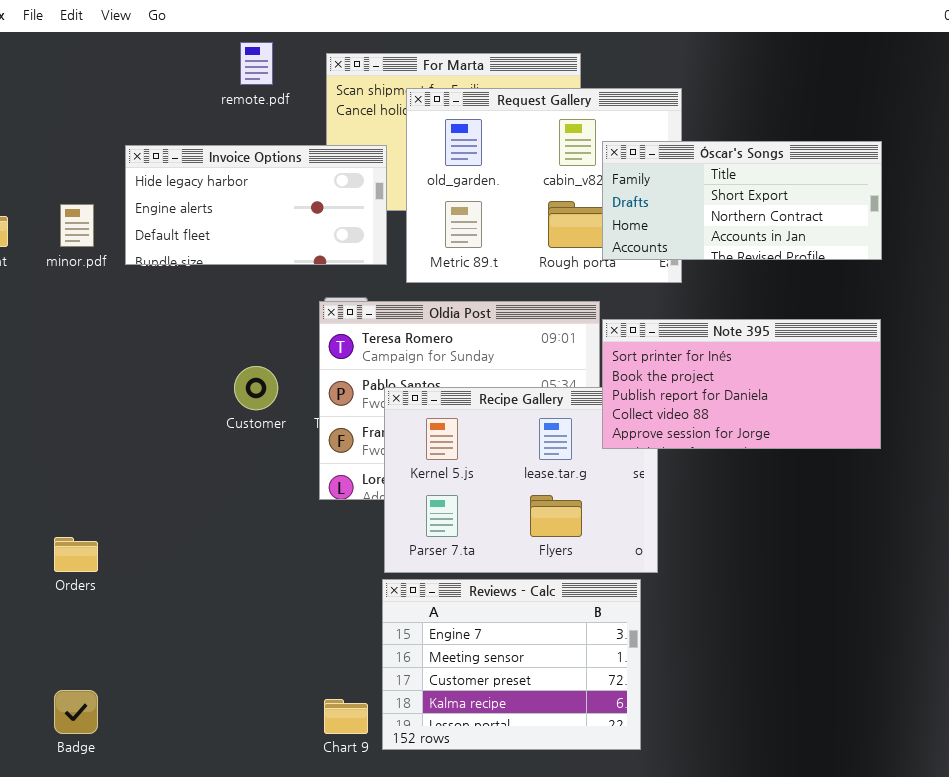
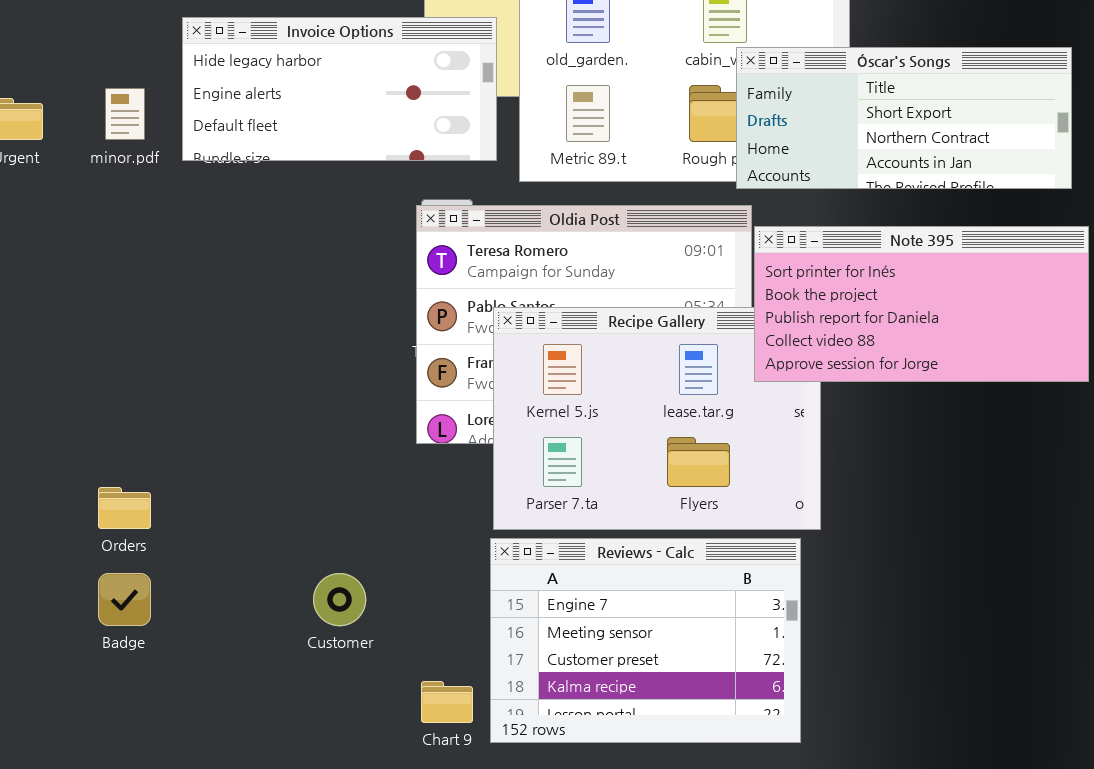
Óscar's Songs: [602,141,882,260] -> [736,47,1072,189], moved
Customer: [234,366,278,410] -> [313,573,366,626], moved
Badge: [54,690,98,734] -> [98,573,151,626], moved

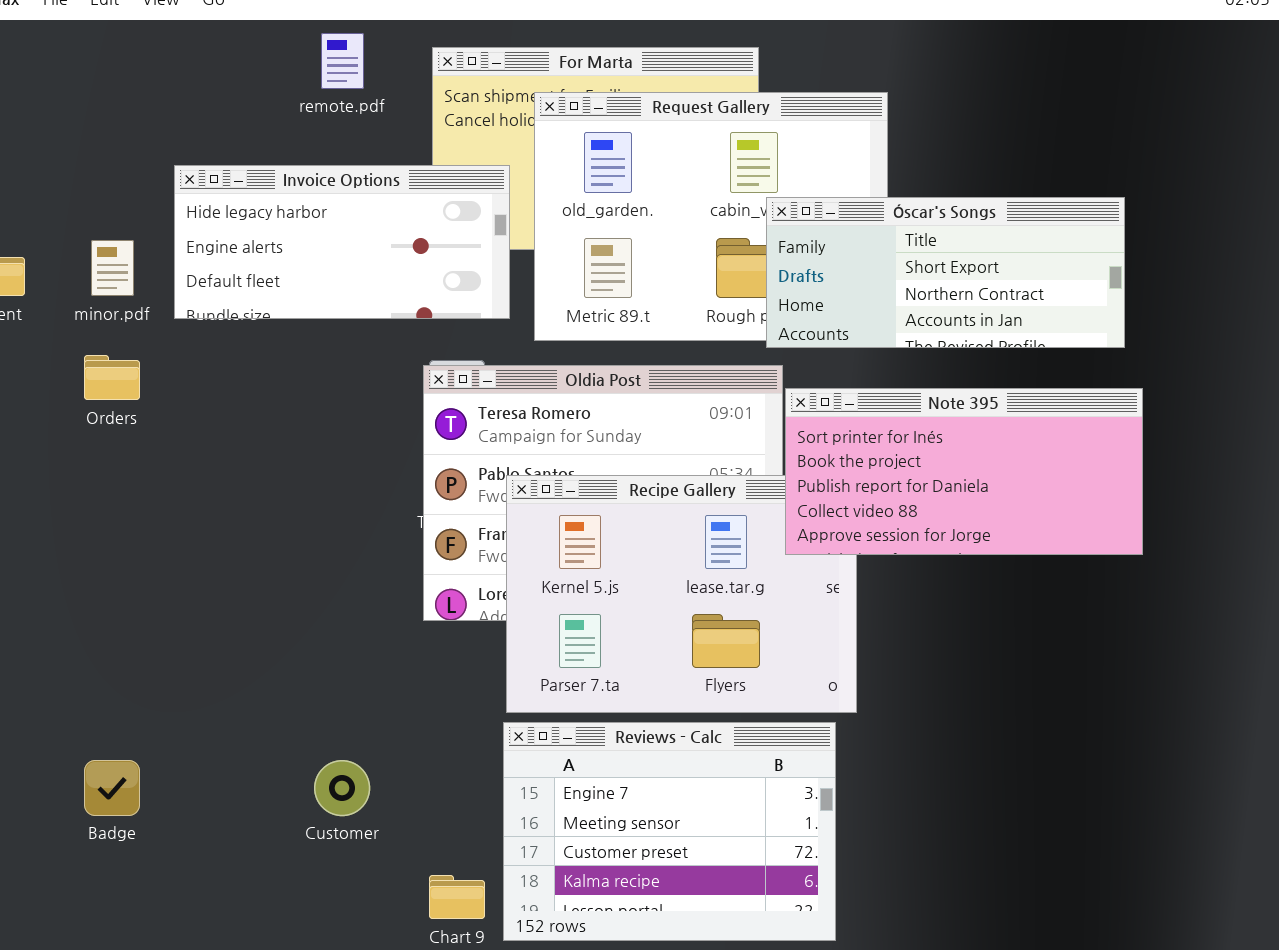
Orders: [98,487,151,529] -> [84,355,140,400], moved

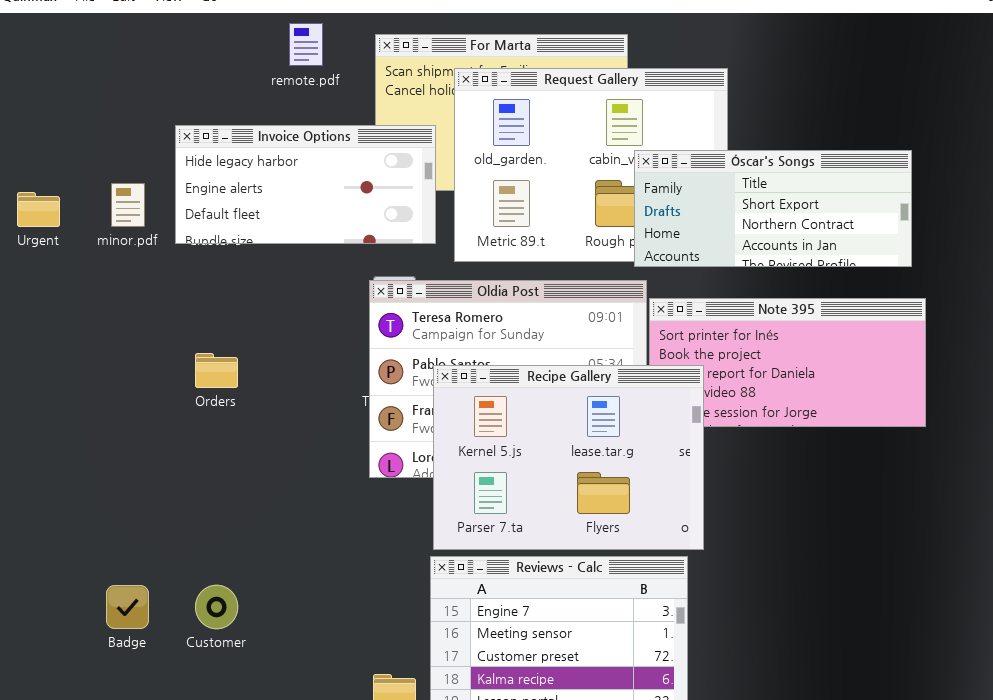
Orders: [84,355,140,400] -> [195,353,238,388], moved
Recipe Gallery: [506,475,857,713] -> [433,365,704,550], raised
Customer: [314,760,370,816] -> [195,585,238,629], moved

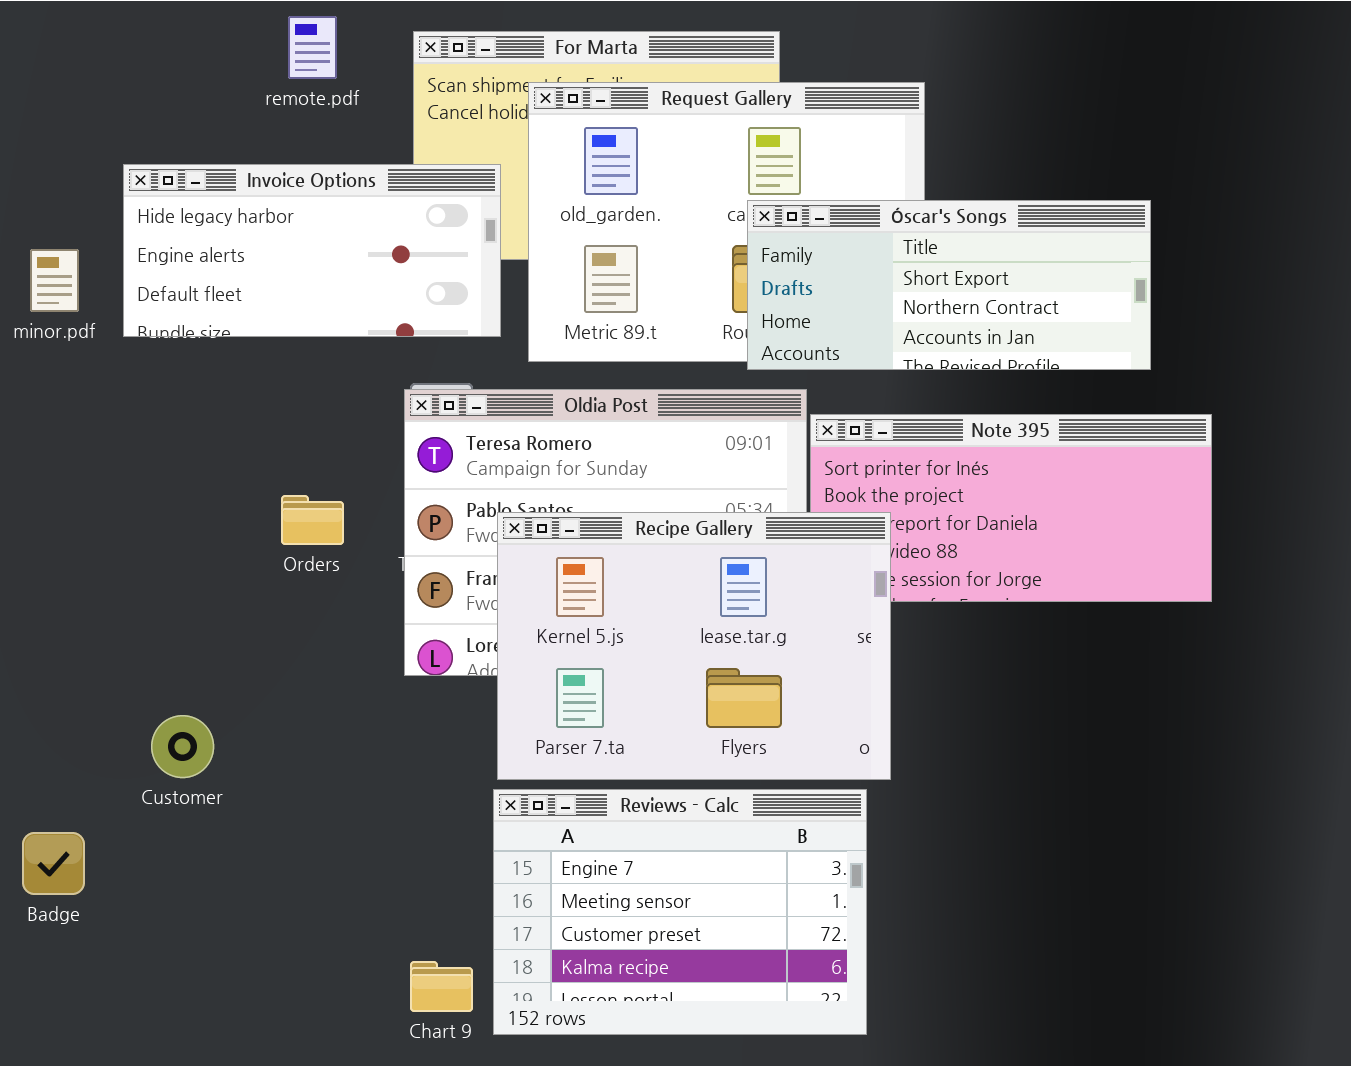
Óscar's Songs: [634,150,912,267] -> [747,200,1151,370], moved
Orders: [195,353,238,388] -> [281,495,344,545], moved
Customer: [195,585,238,629] -> [151,715,214,778], moved

